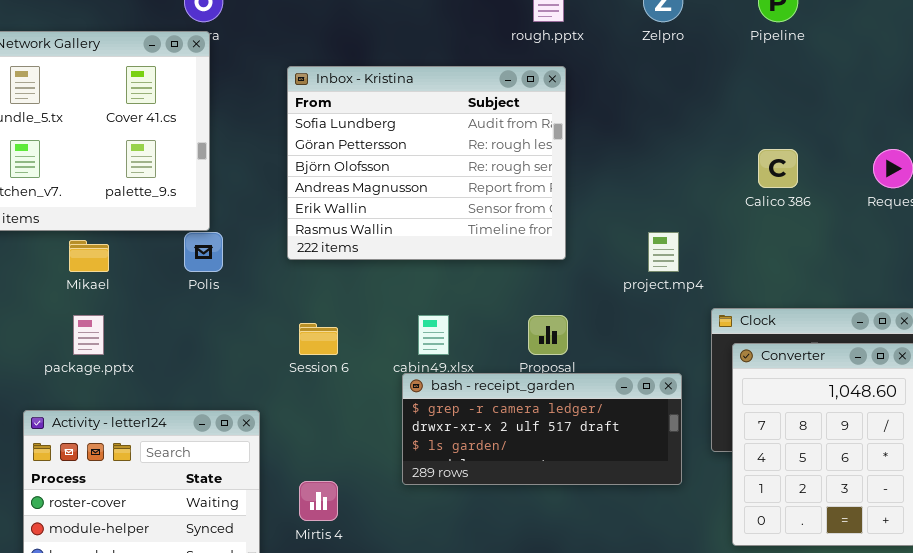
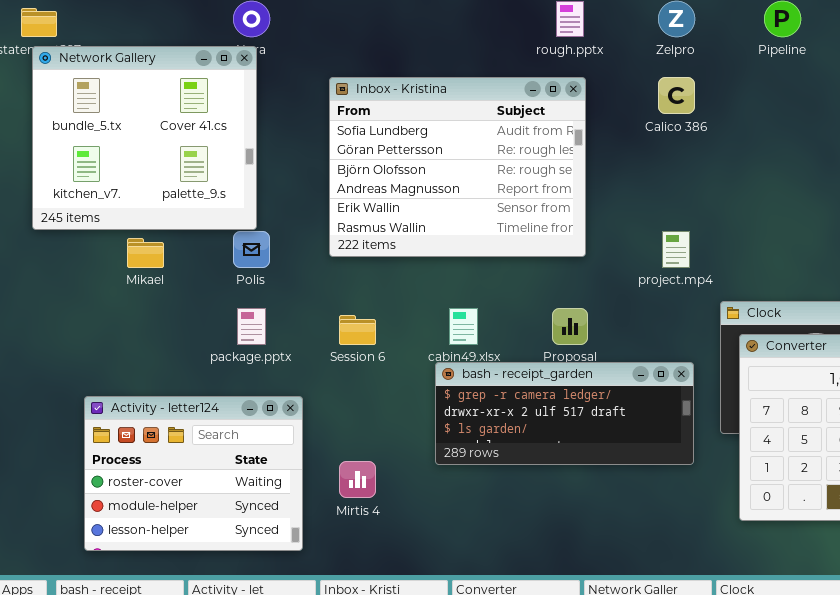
Calico 386: [758,149,798,188] -> [658,77,695,114], moved
package.pptx: [73,315,104,355] -> [237,308,266,345], moved

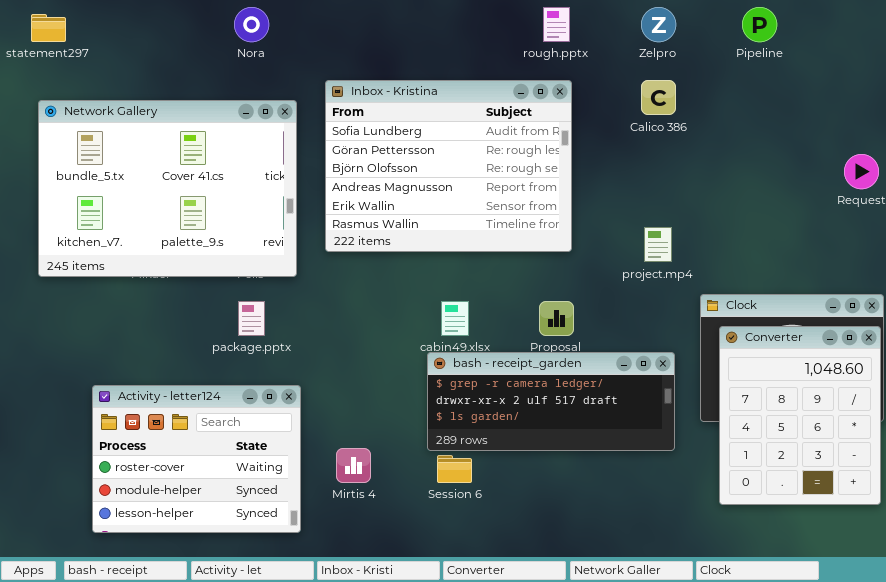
Network Gallery: [32,46,257,230] -> [38,100,297,277], moved, resized
Session 6: [339,315,376,345] -> [437,455,472,483], moved

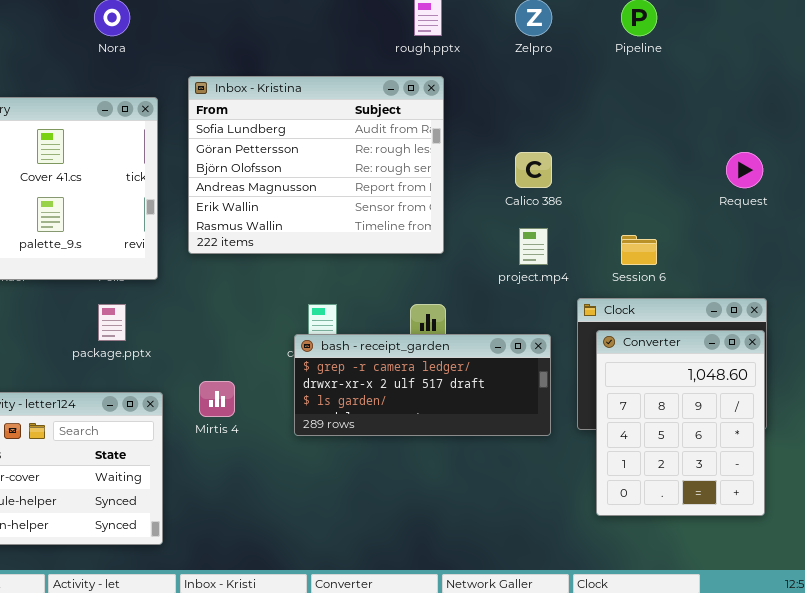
Calico 386: [641,80,676,115] -> [515,152,552,188], moved
bash - receipt_garden: [427,352,675,451] -> [294,334,551,436], moved
Mirtis 4: [336,448,371,483] -> [199,381,235,417], moved
Session 6: [437,455,472,483] -> [621,235,657,265], moved

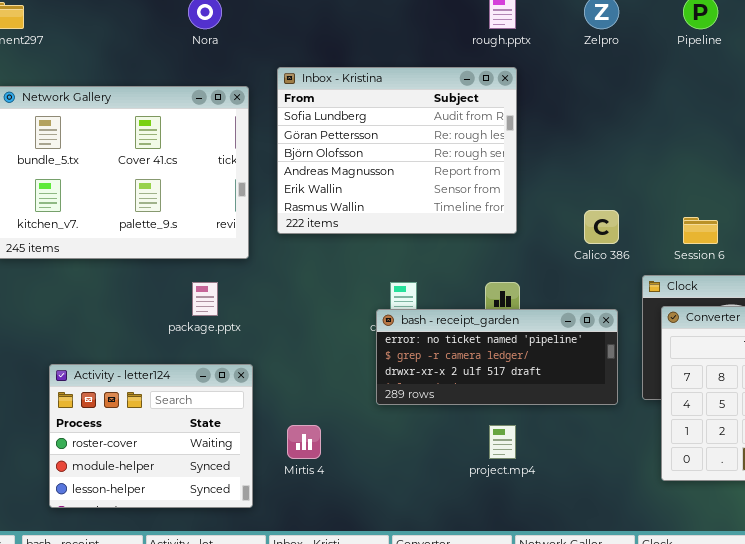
Calico 386: [515,152,552,188] -> [584,210,619,244], moved
project.mp4: [519,228,548,265] -> [489,425,516,459], moved
bash - receipt_garden: [294,334,551,436] -> [376,309,618,405], scrolled up 1 row
Mirtis 4: [199,381,235,417] -> [287,425,321,459], moved

